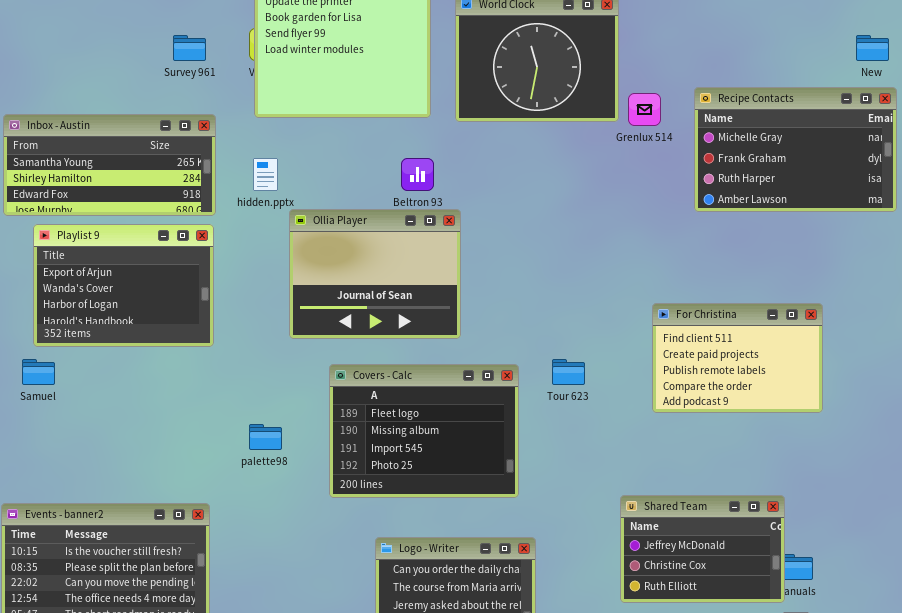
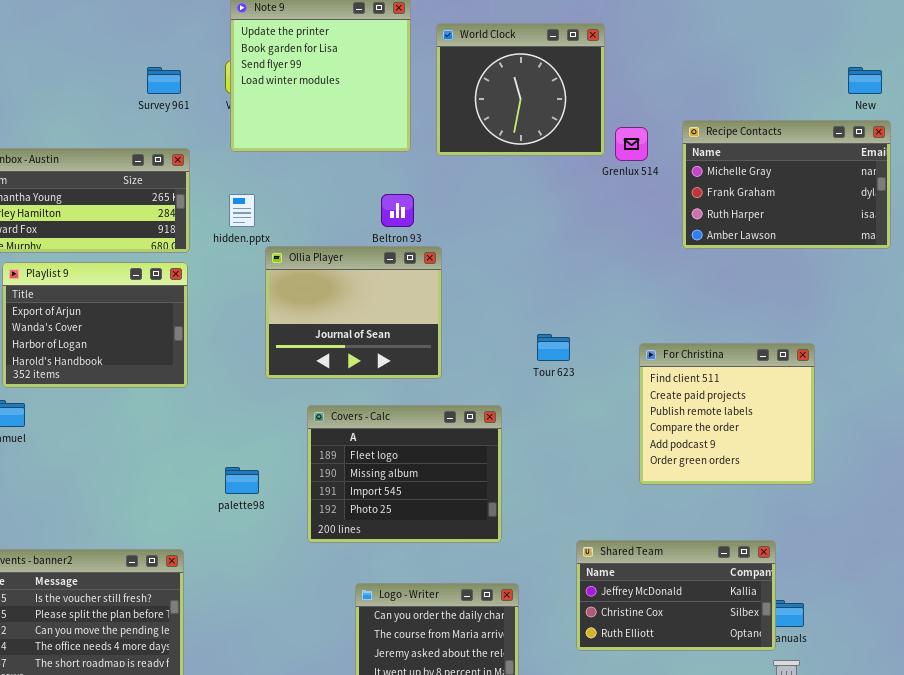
For Christina: [652,303,823,413] -> [639,343,815,485], resized
Tour 623: [552,359,585,385] -> [537,334,570,361], moved
Shared Team: [620,495,785,603] -> [576,540,776,651], resized

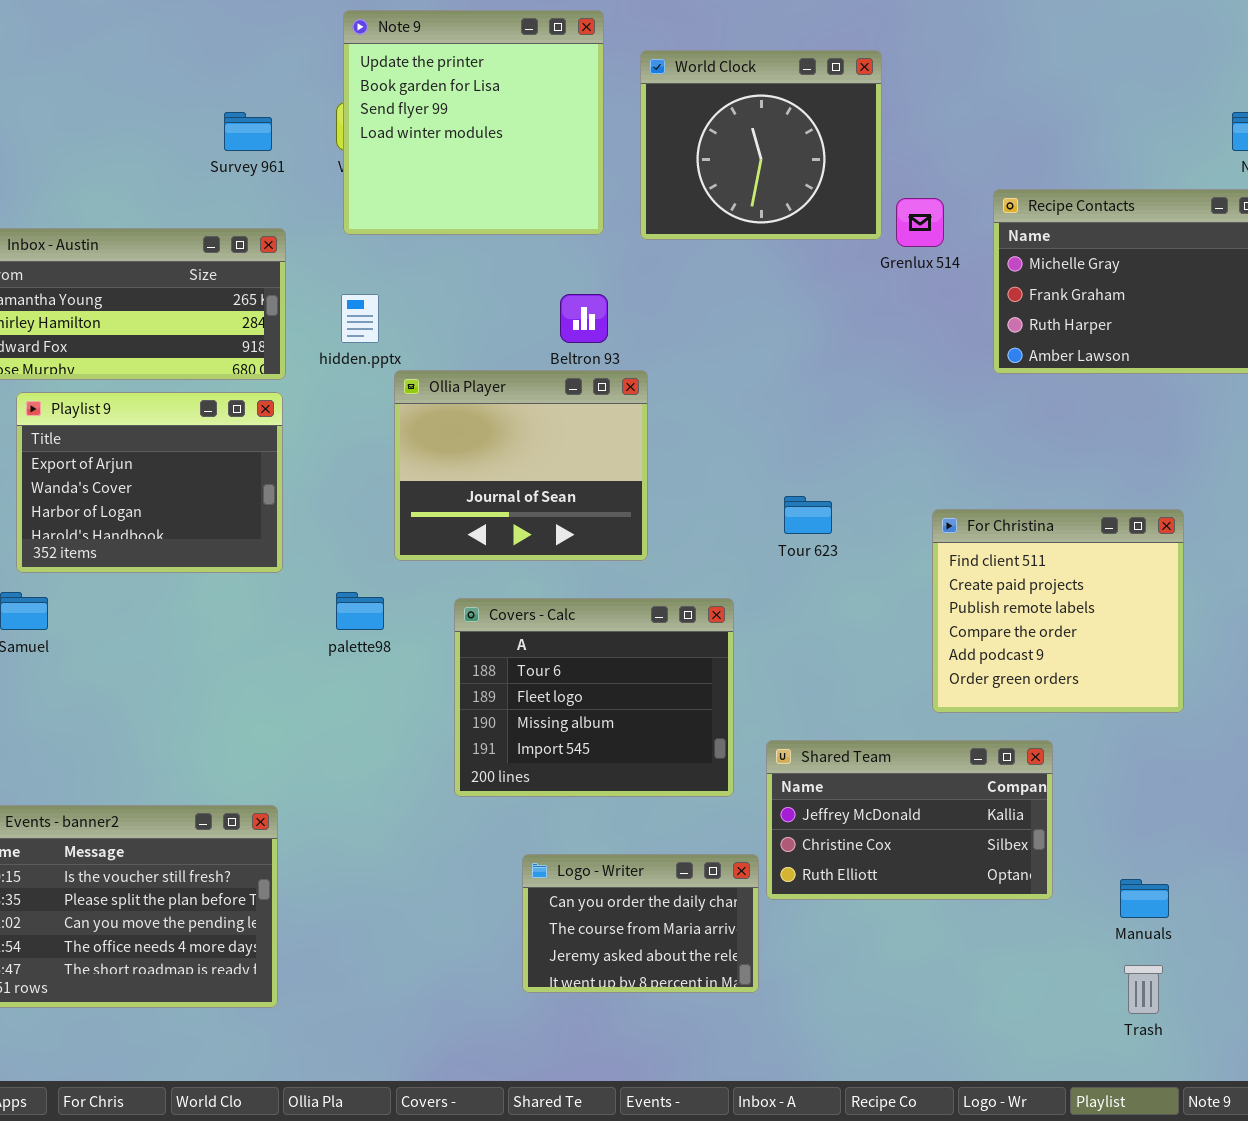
Covers - Calc: [307,405,502,543] -> [454,598,734,797], scrolled up 1 row
palette98: [225,467,259,494] -> [336,592,384,630], moved
Shared Team: [576,540,776,651] -> [766,740,1053,900], moved

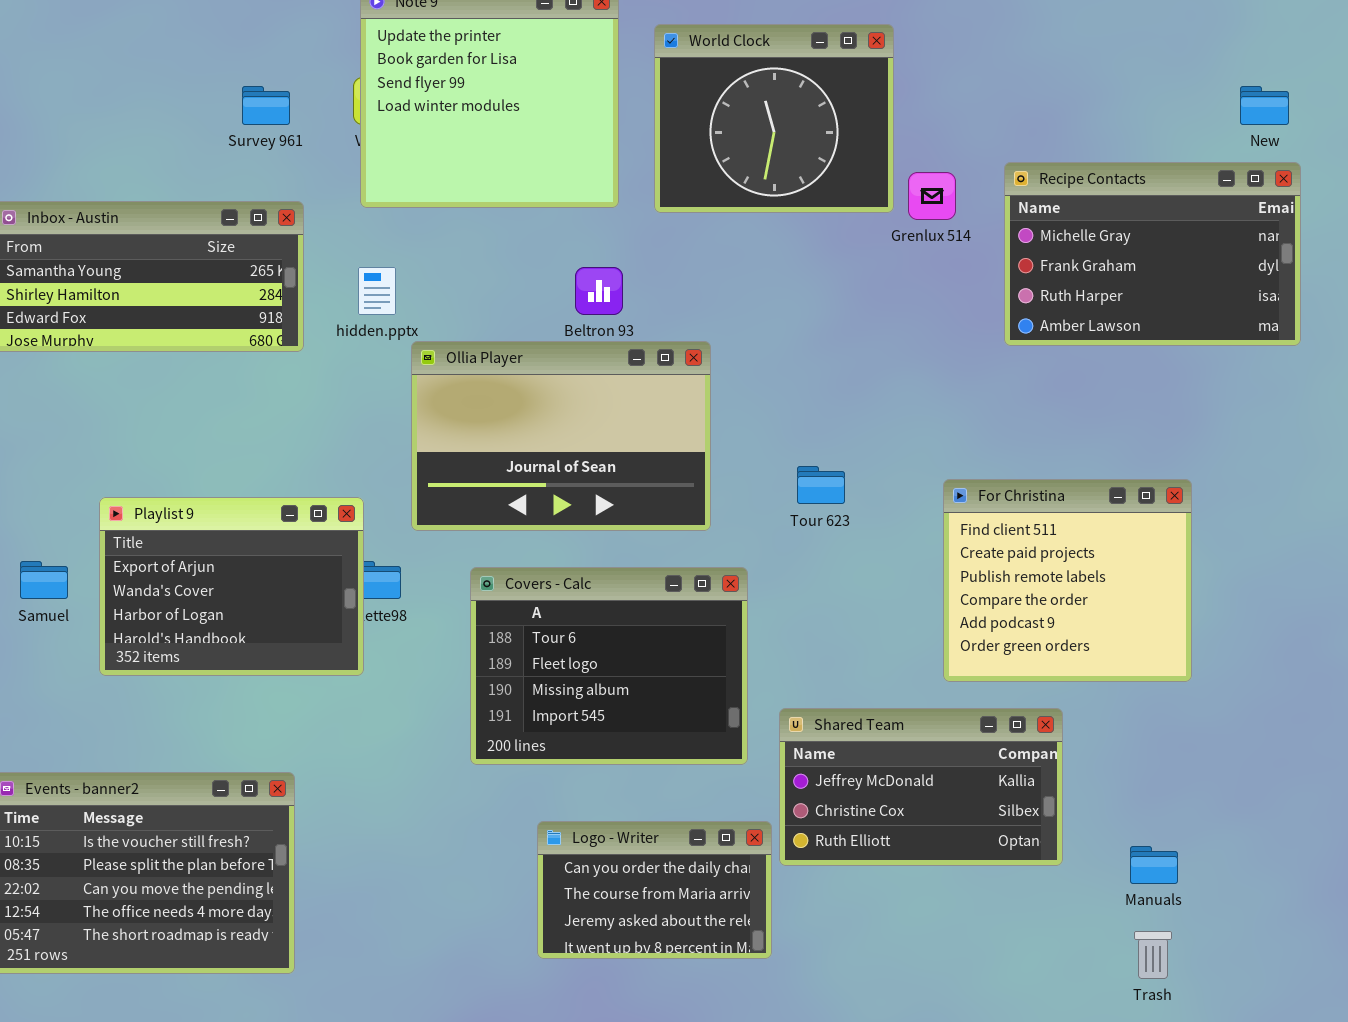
Ollia Player: [394,370,648,561] -> [411,341,711,531], resized
Playlist 9: [16,392,283,573] -> [99,497,364,676], moved

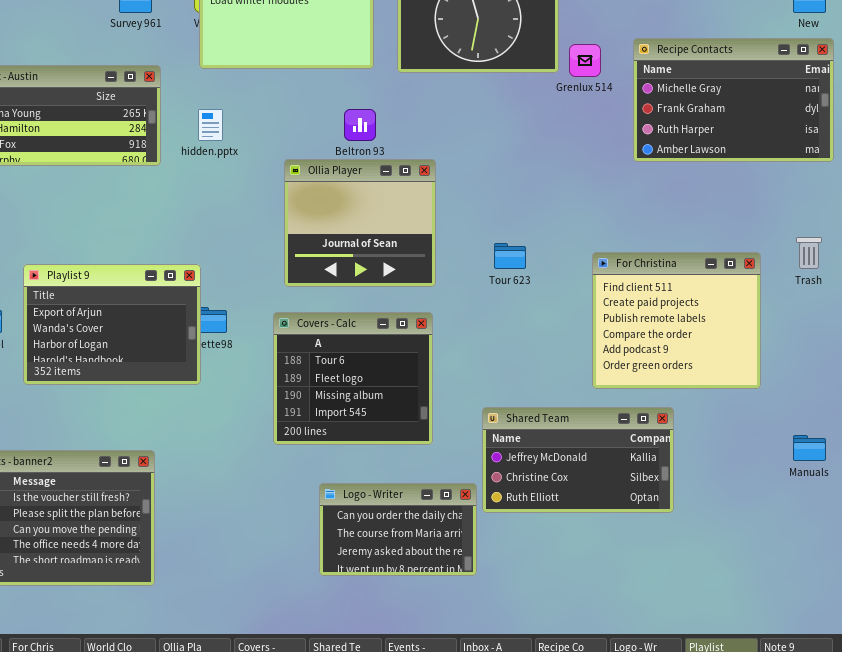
Ollia Player: [411,341,711,531] -> [284,159,436,287], resized
Covers - Calc: [470,567,748,765] -> [273,312,433,445], resized
Manuals: [1130,846,1178,884] -> [793,435,826,461], moved
Trash: [1134,931,1172,979] -> [796,237,822,269], moved

